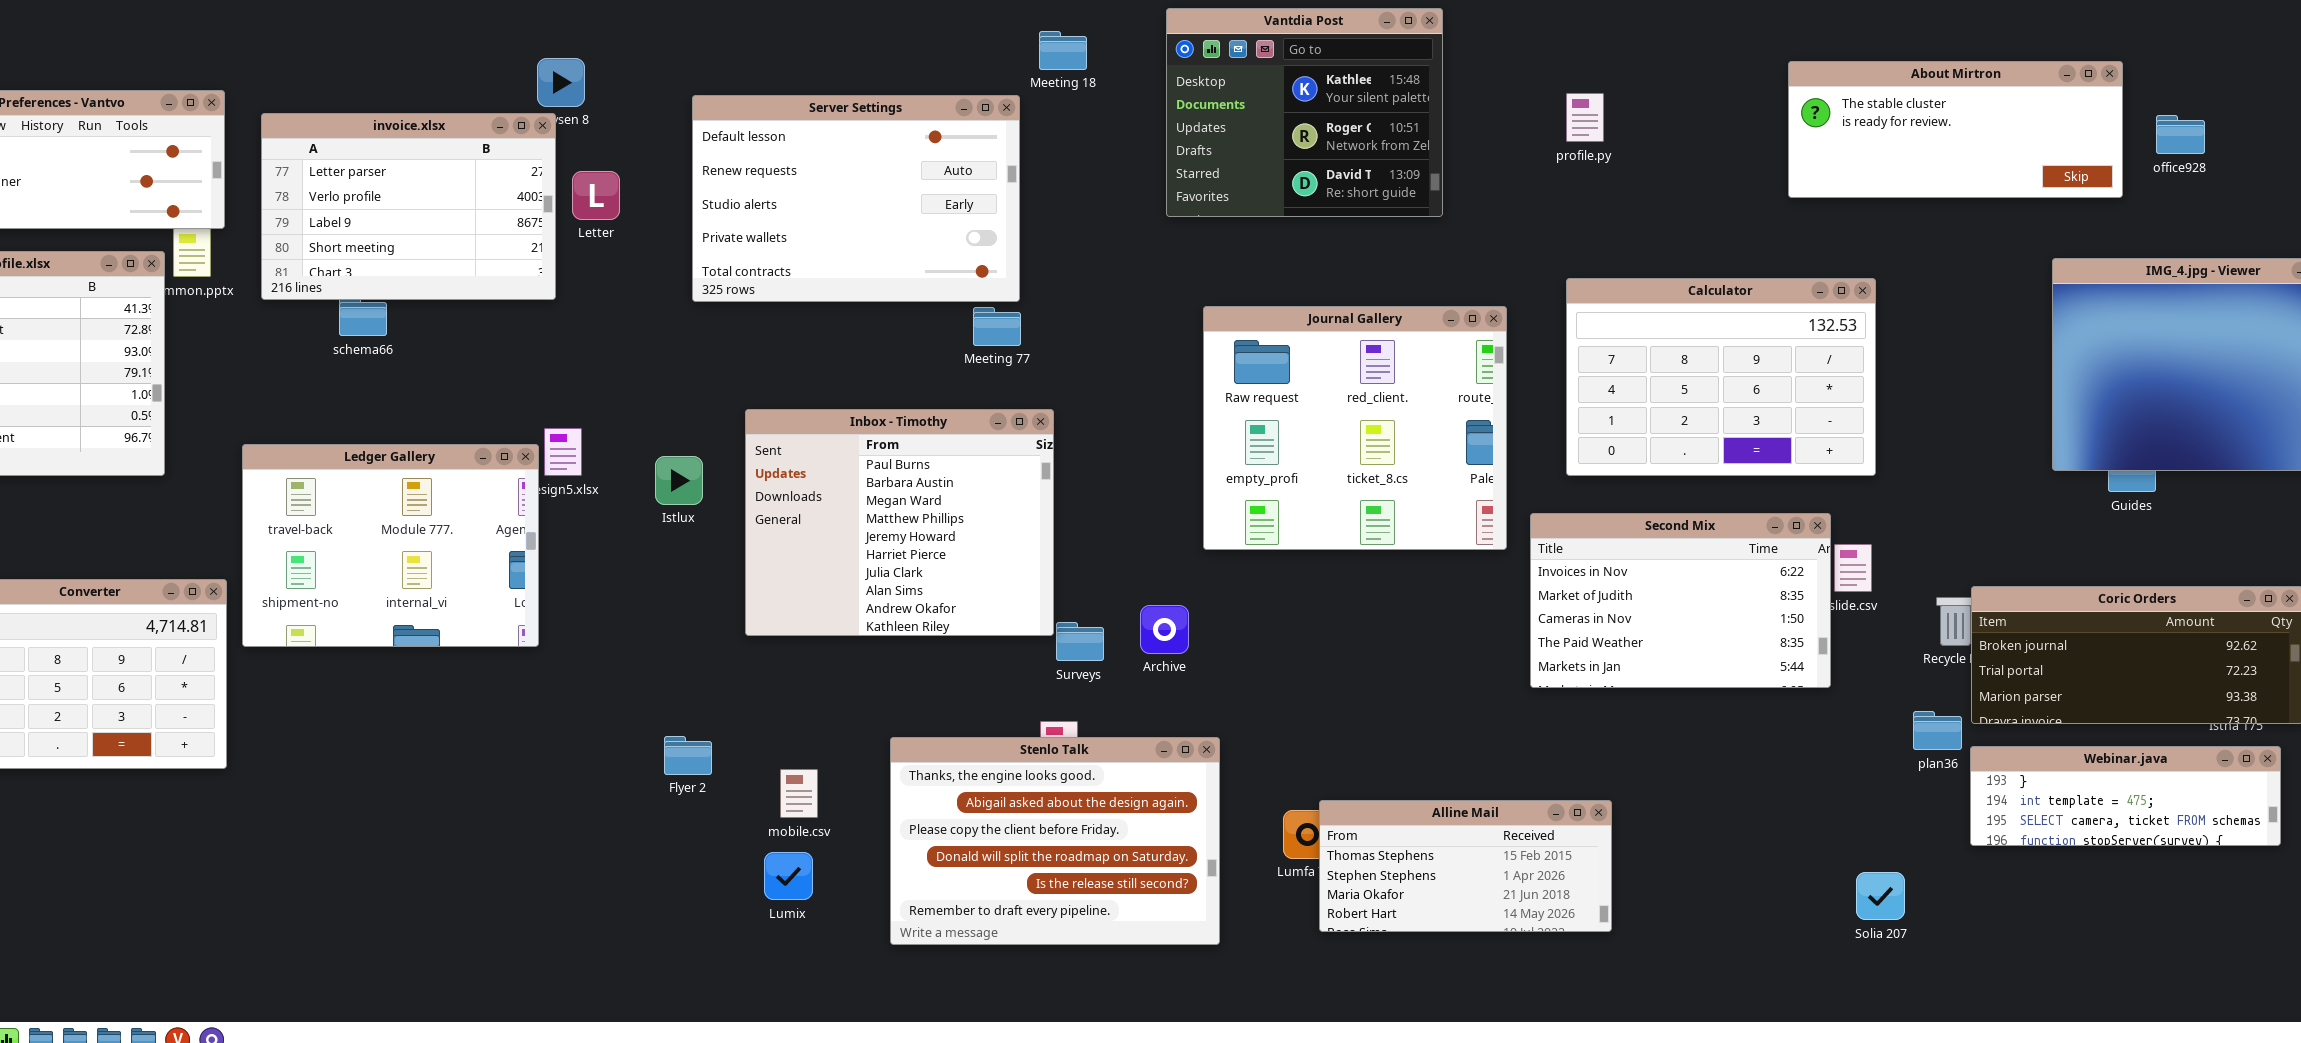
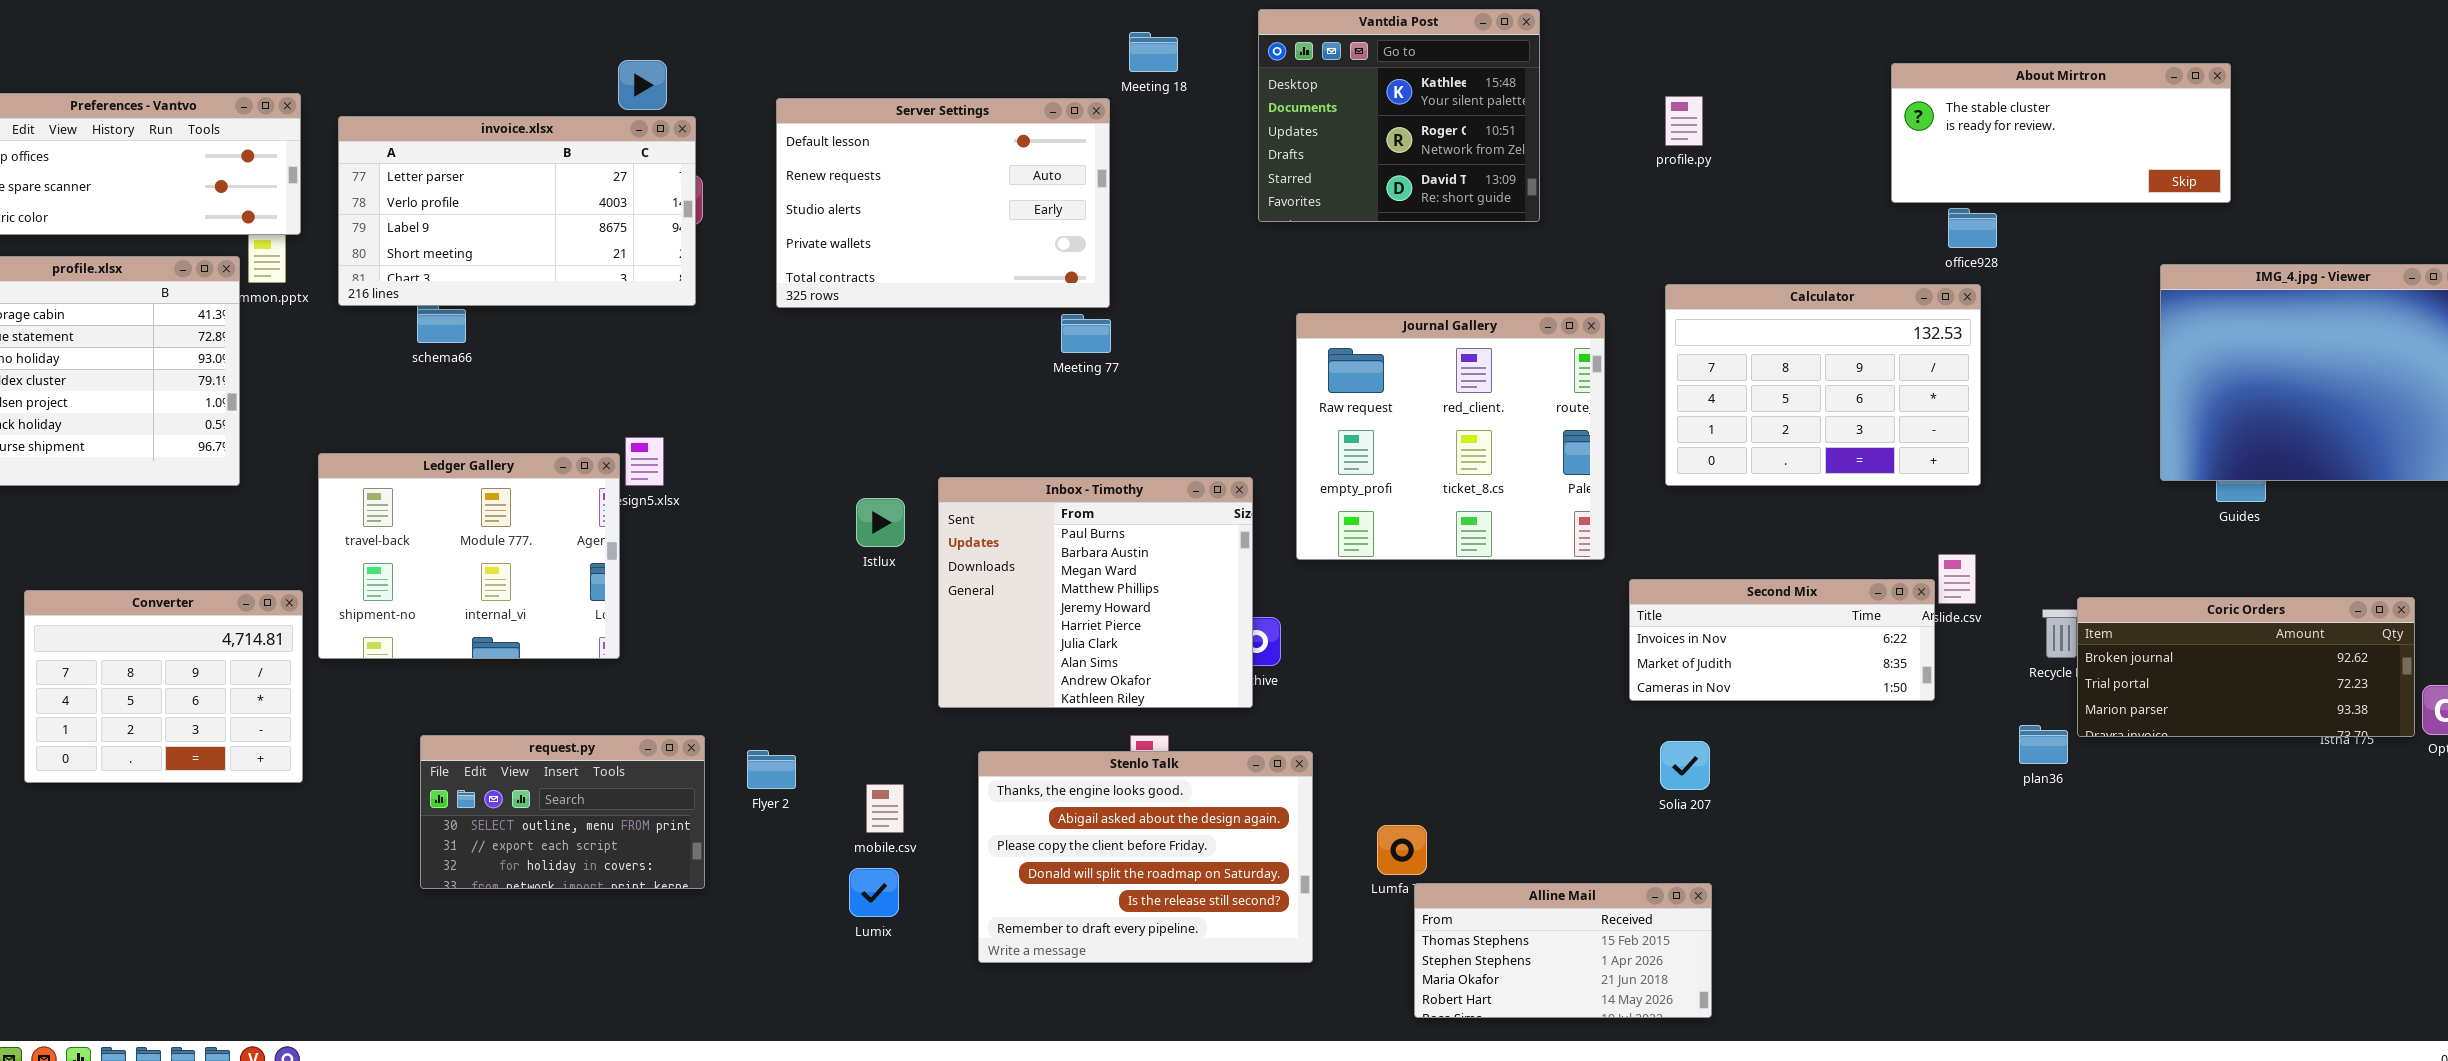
invoice.xlsx: [261,113,556,300] -> [338,116,696,306], resized
office928: [2156,115,2205,154] -> [1948,208,1997,248], moved
Inbox - Timothy: [745,409,1054,636] -> [938,477,1253,708], moved
Istlux: [655,456,703,505] -> [856,498,905,547], moved
Second Mix: [1530,513,1831,688] -> [1629,579,1935,701], resized
request.py: none -> [420,735,705,889], opened
Webinar.java: [1970,746,2281,846] -> none, closed
Alline Mail: [1319,800,1612,932] -> [1414,883,1712,1018], moved
Solia 207: [1856,872,1905,920] -> [1660,741,1710,790], moved

